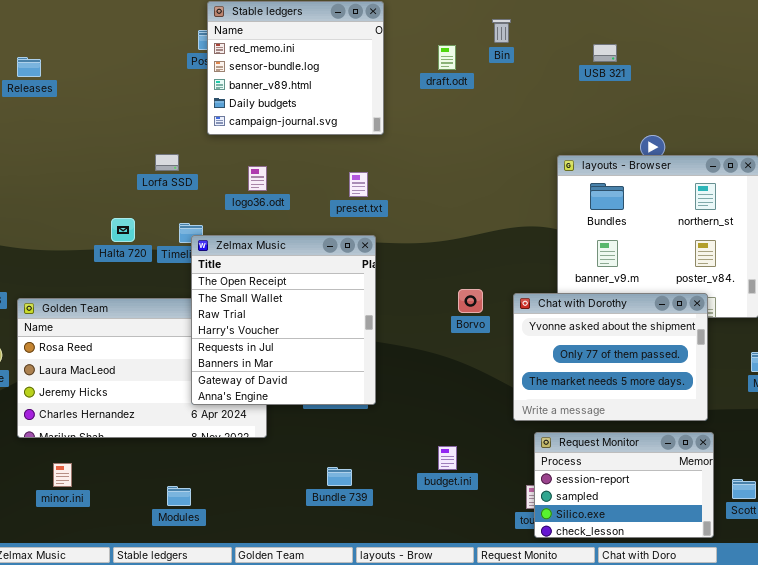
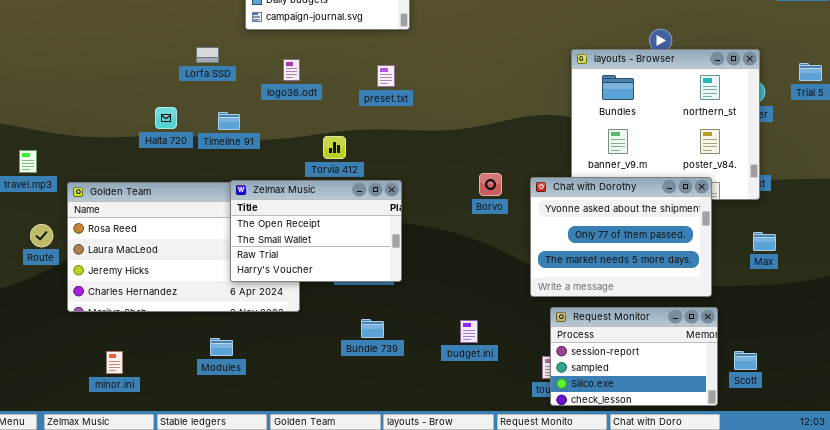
Zelmax Music: [191,235,376,405] -> [230,180,402,282], resized
minor.ini: [53,463,72,487] -> [106,351,123,374], moved
Bundle 739: [327,467,352,486] -> [361,319,384,338], moved
Modules: [167,486,191,506] -> [210,338,233,356], moved

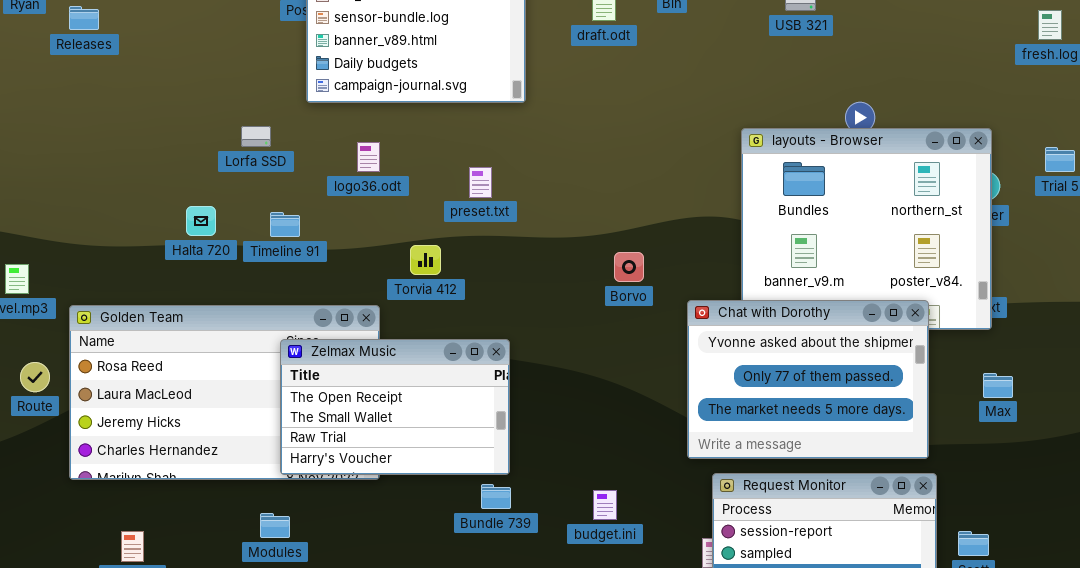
preset.txt: [377,65,395,87] -> [469,167,492,198], moved
Borvo: [479,173,502,196] -> [614,252,644,282], moved
Zelmax Music: [230,180,402,282] -> [280,339,510,475], moved
Bundle 739: [361,319,384,338] -> [481,484,511,509], moved

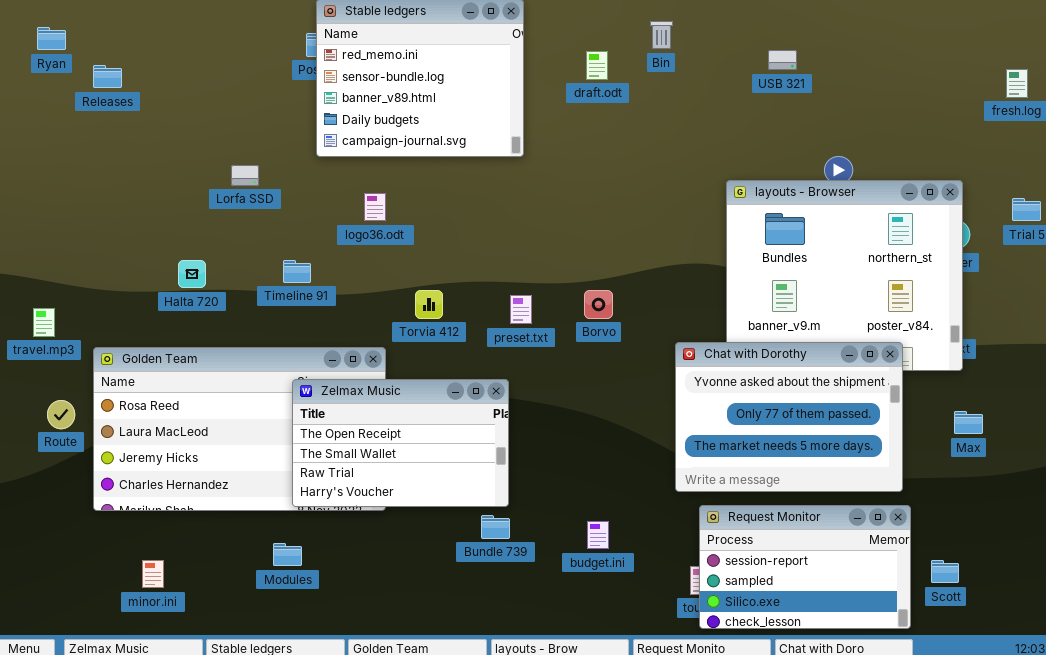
Lorfa SSD: [241,126,271,147] -> [231,165,259,186], moved
preset.txt: [469,167,492,198] -> [510,295,532,324], moved
Halta 720: [186,206,216,236] -> [178,260,206,288], moved
Borvo: [614,252,644,282] -> [584,290,613,319], moved

